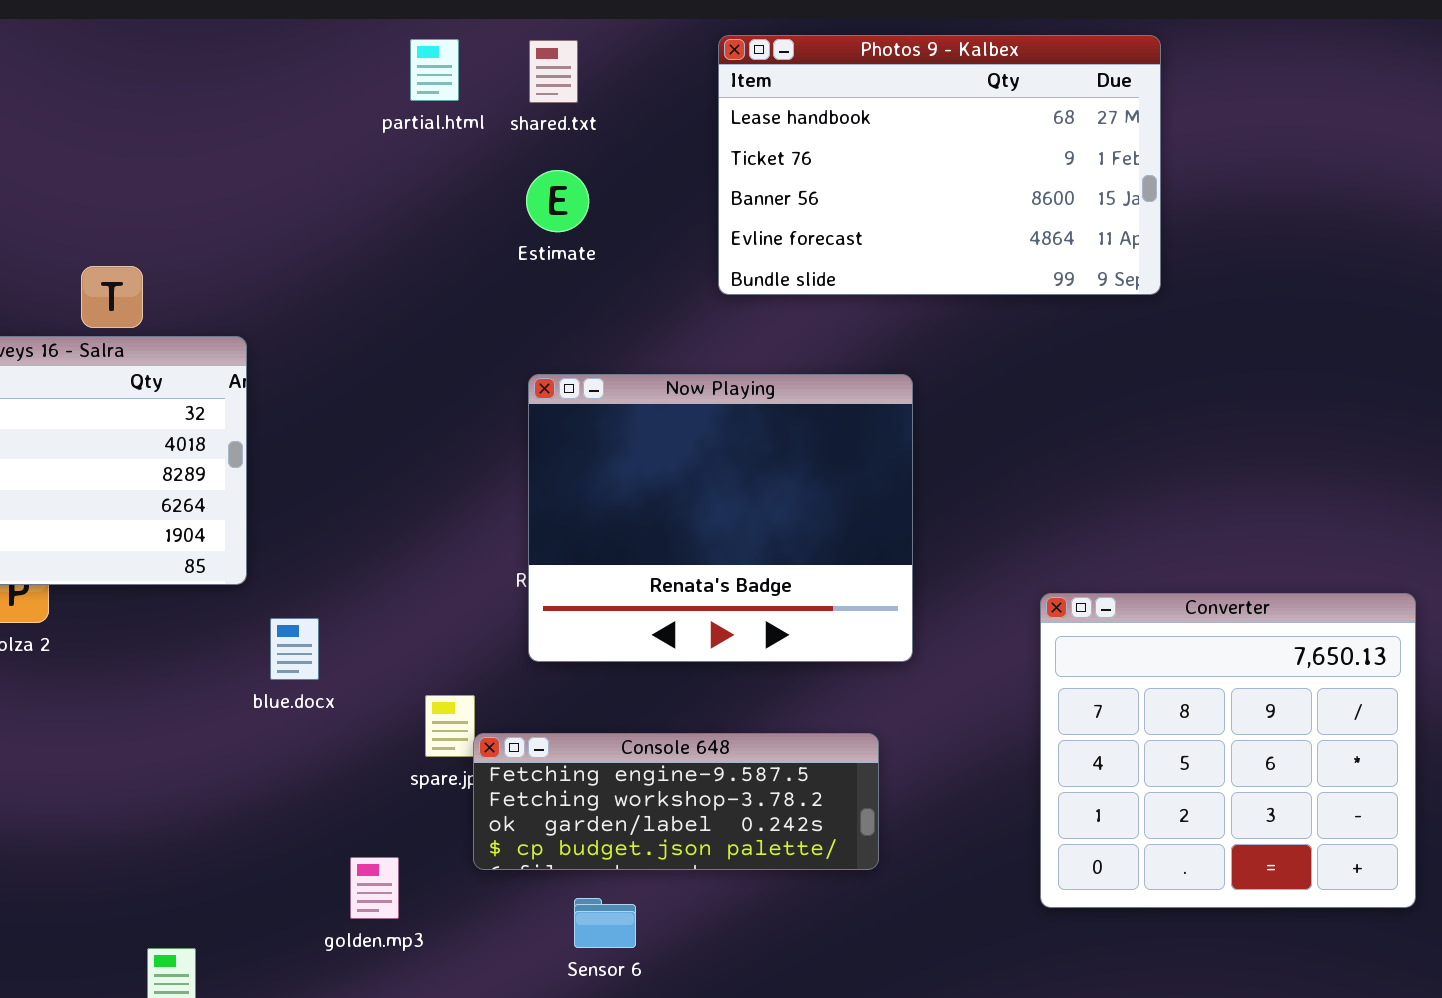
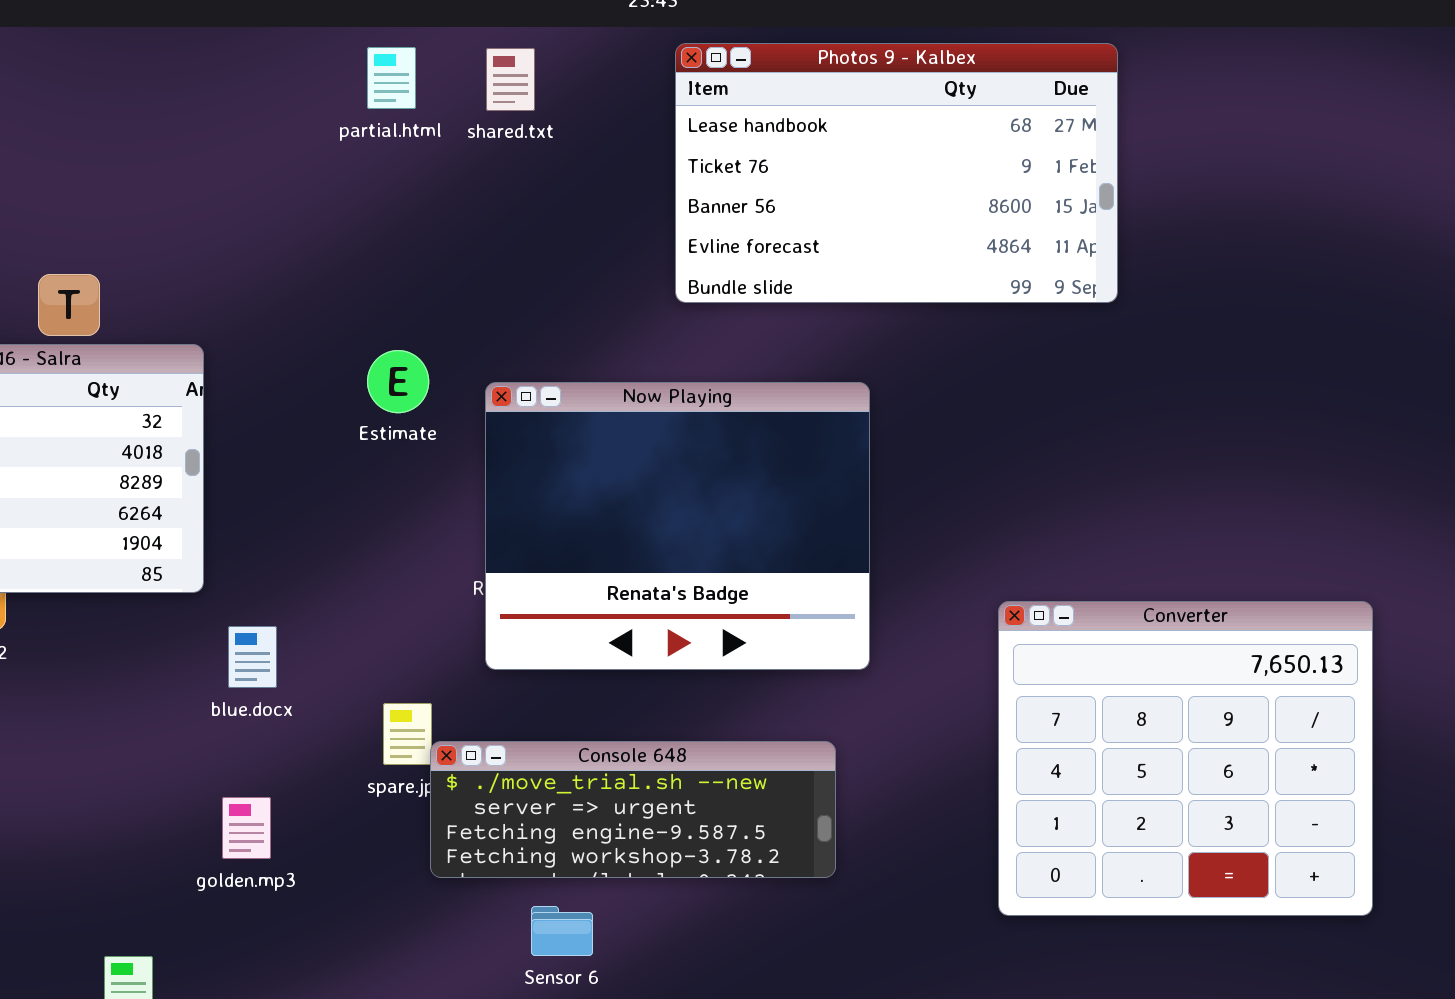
Estimate: [526,170,589,232] -> [367,350,429,413], moved
Console 648: [473,733,879,870] -> [430,741,836,878], scrolled up 2 rows
golden.mp3: [350,857,399,919] -> [222,797,271,859], moved

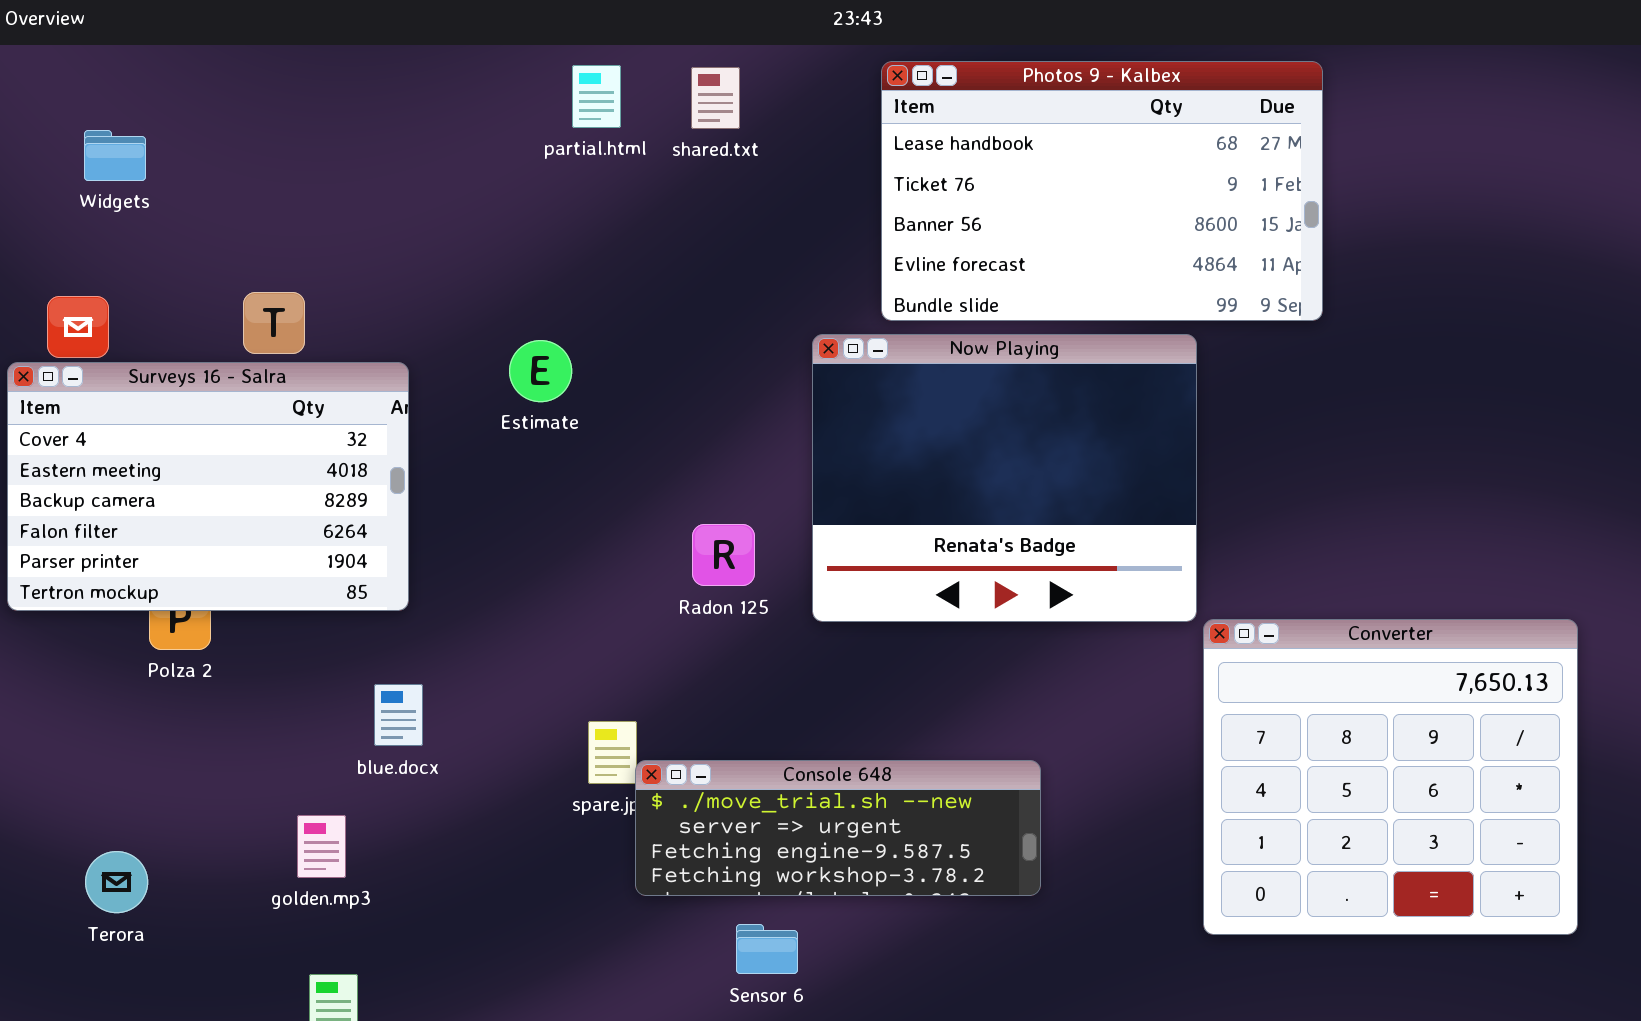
Estimate: [367,350,429,413] -> [509,340,572,402], moved
Now Playing: [485,382,870,670] -> [812,334,1197,622], moved
blue.docx: [228,626,277,688] -> [374,684,423,746], moved
golden.mp3: [222,797,271,859] -> [297,815,346,878], moved

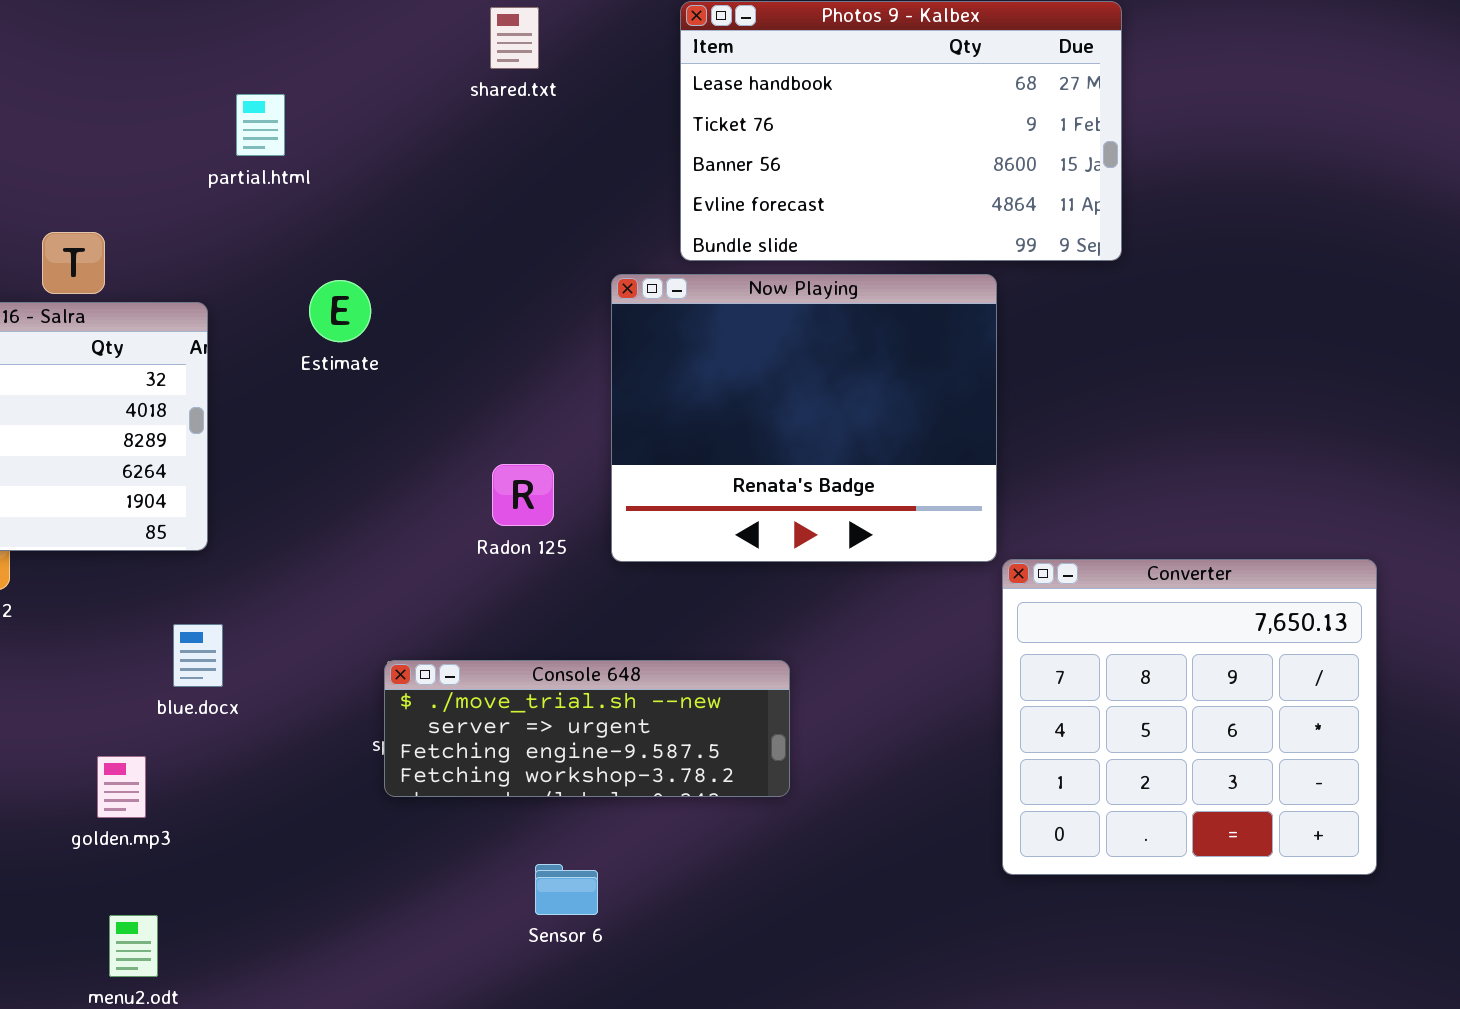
partial.html: [572,65,621,128] -> [236,94,285,156], moved
Console 648: [635,760,1041,896] -> [384,660,790,797], moved

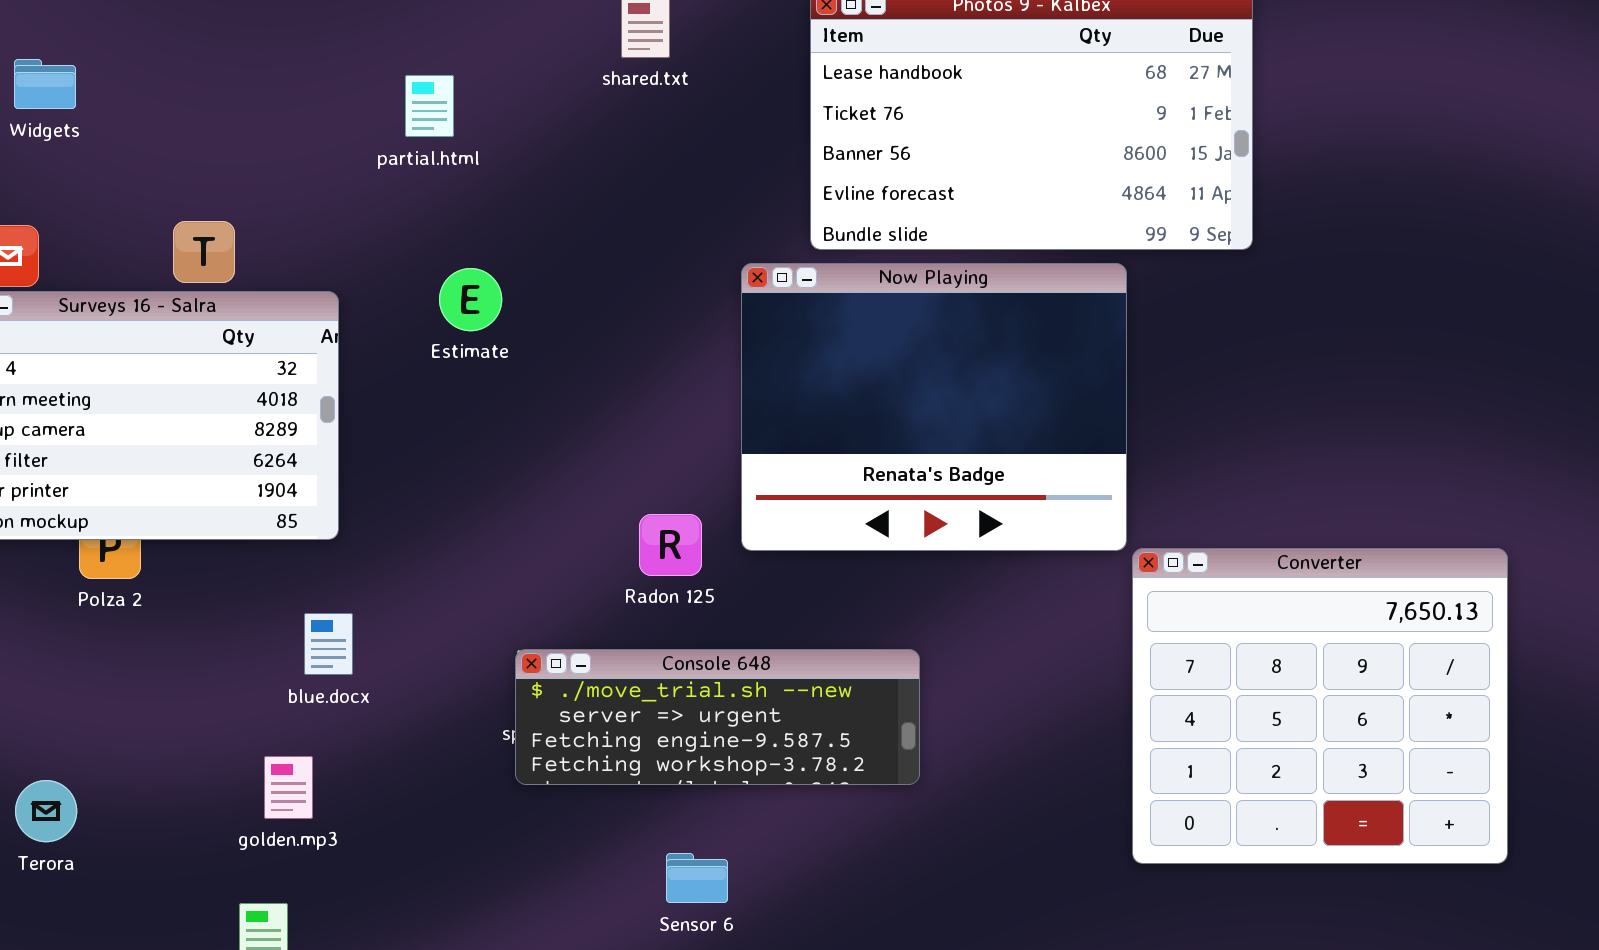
partial.html: [236,94,285,156] -> [405,75,454,137], moved
Radon 125: [492,464,554,526] -> [639,514,702,576], moved
golden.mp3: [97,756,146,818] -> [264,756,313,819], moved

